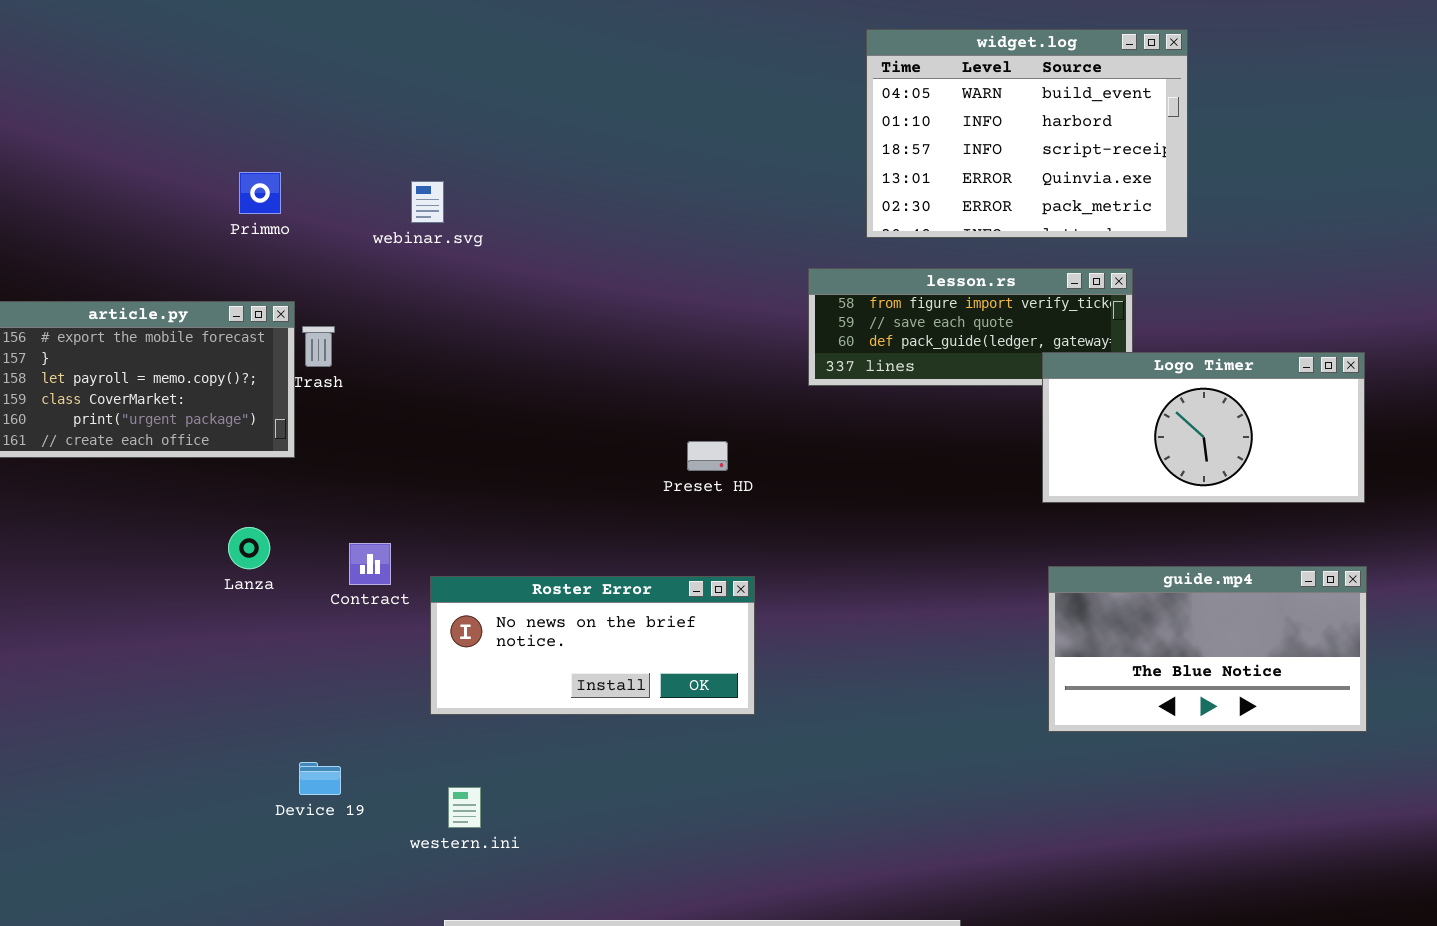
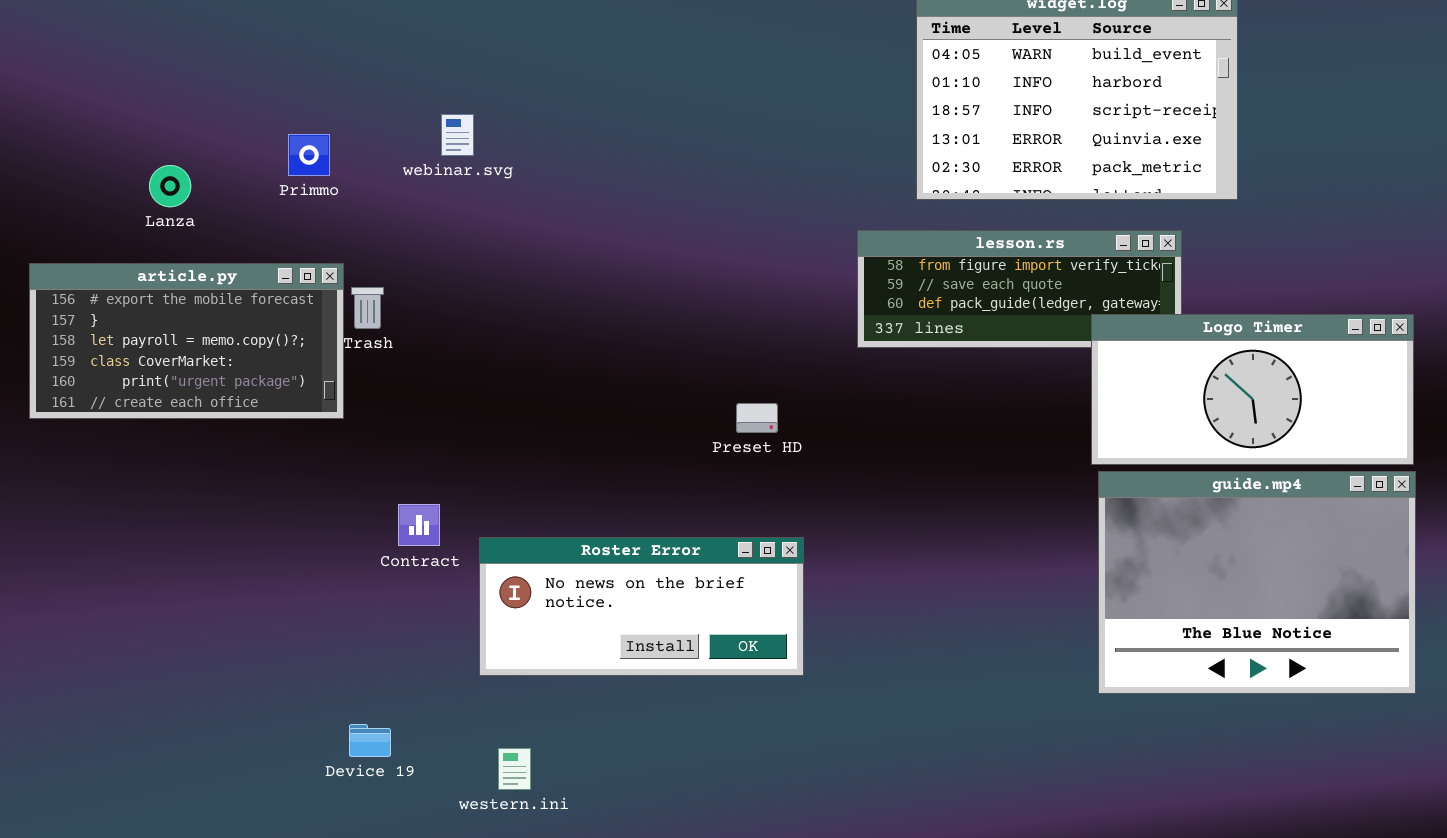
webinar.svg: [411,181,444,223] -> [441,114,474,156], moved
Lanza: [228,527,270,569] -> [149,165,191,207], moved
guide.mp4: [1048,566,1367,732] -> [1098,471,1416,694], resized

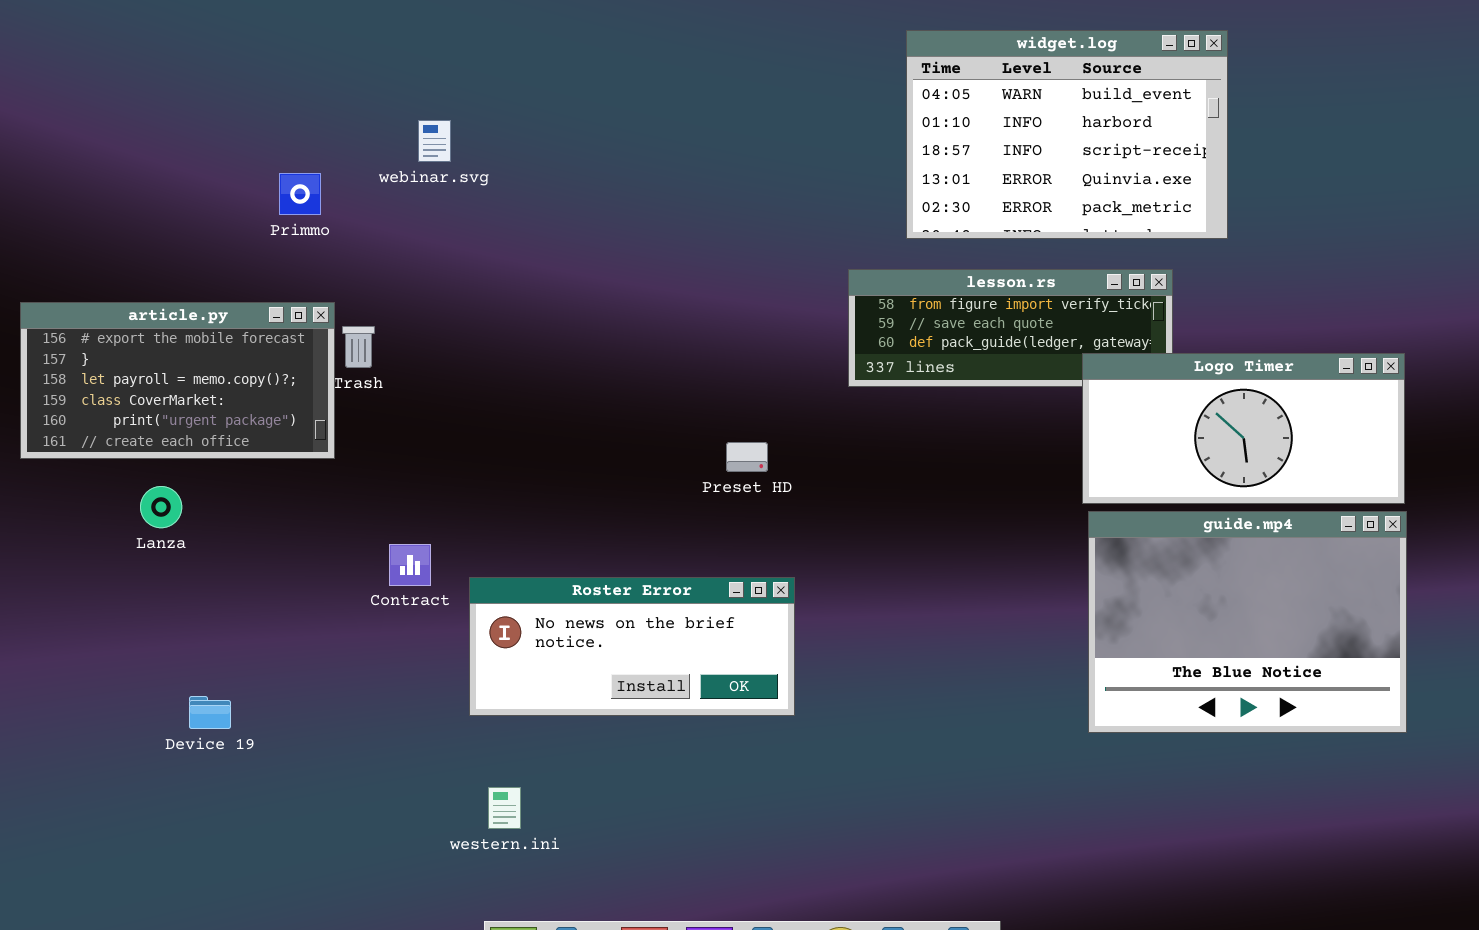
webinar.svg: [441,114,474,156] -> [418,120,451,162], moved
Lanza: [149,165,191,207] -> [140,486,182,528], moved
Device 19: [349,724,391,757] -> [189,696,231,729], moved

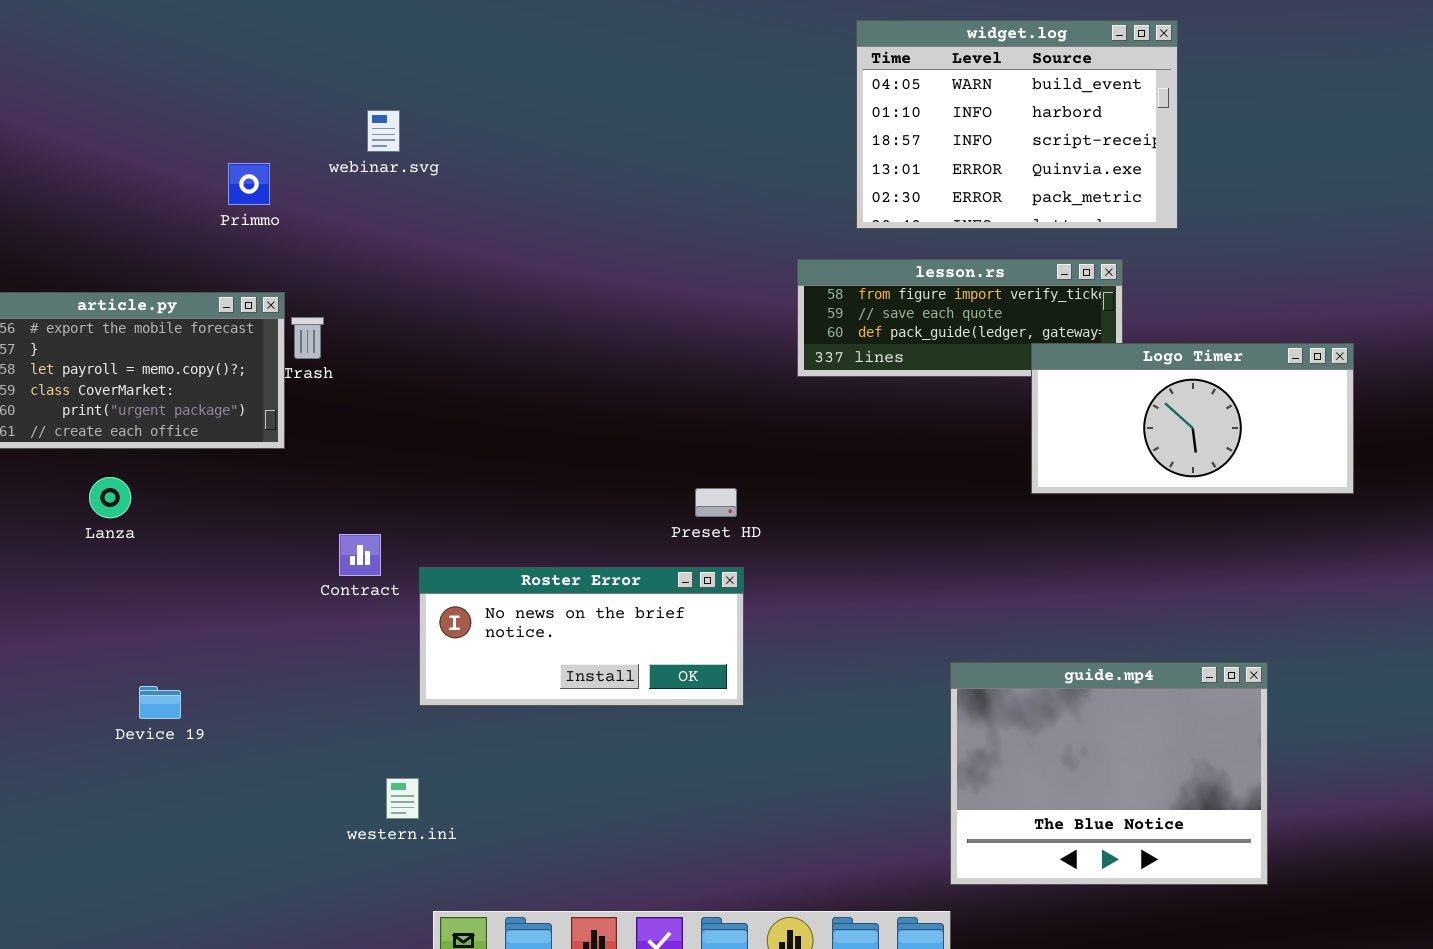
Preset HD: [726,442,768,472] -> [695,488,737,517], moved
guide.mp4: [1088,511,1407,733] -> [950,662,1268,885], moved
western.ini: [488,787,521,829] -> [386,778,419,819], moved

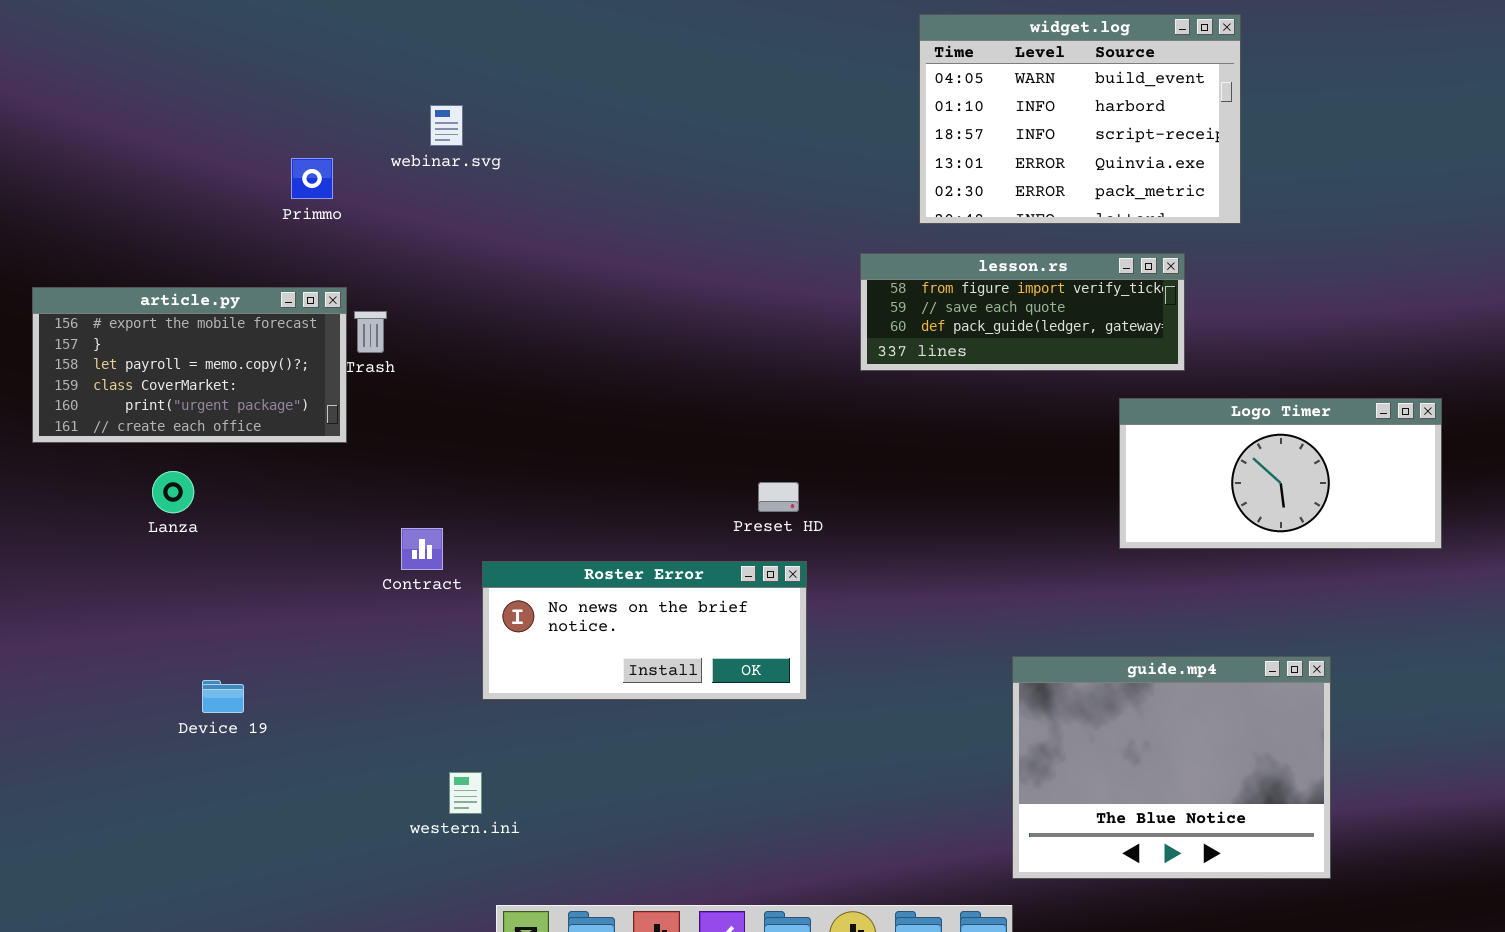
Logo Timer: [1031,343,1354,494] -> [1119,398,1442,549], moved

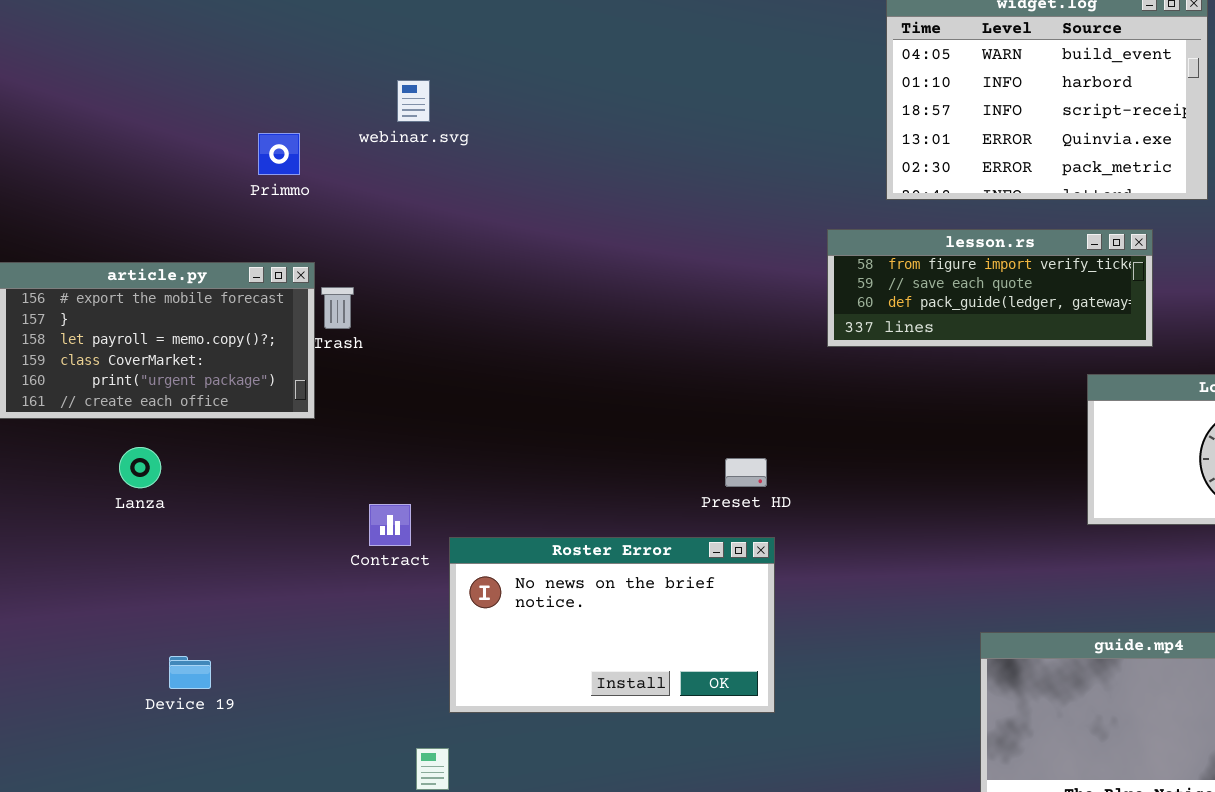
Roster Error: [482,561,807,700] -> [449,537,775,713], resized

